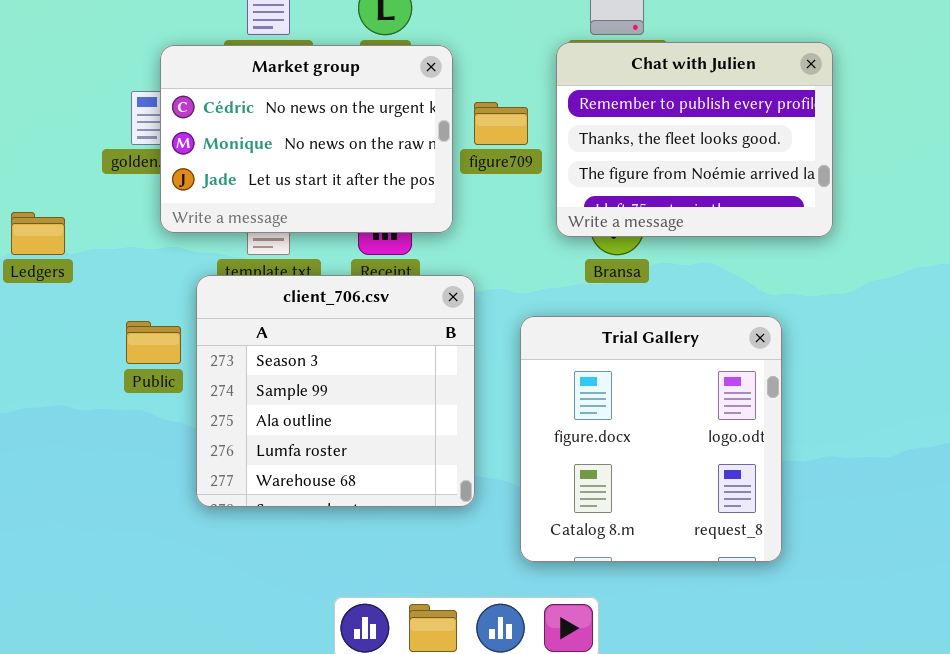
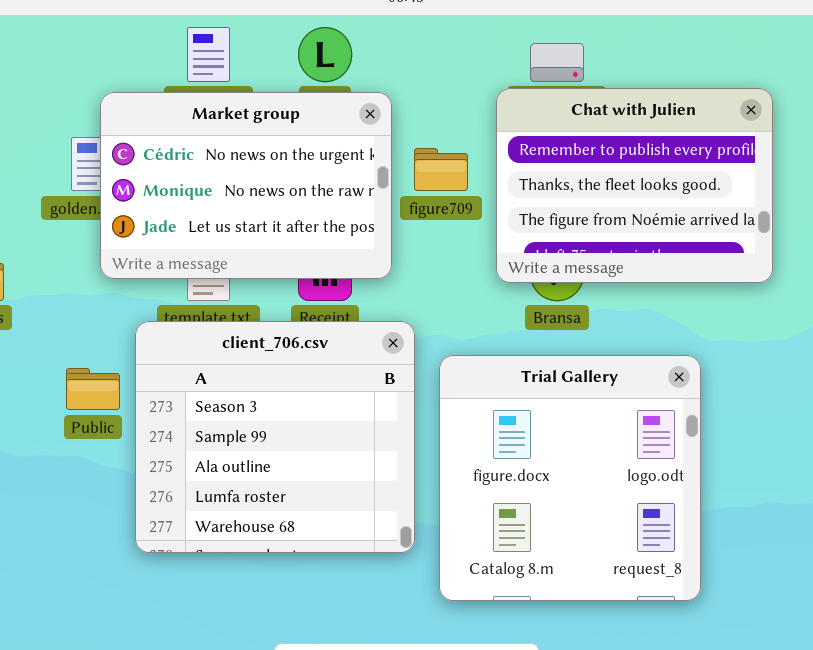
Trial Gallery: [520,316,782,562] -> [439,355,701,601], moved

